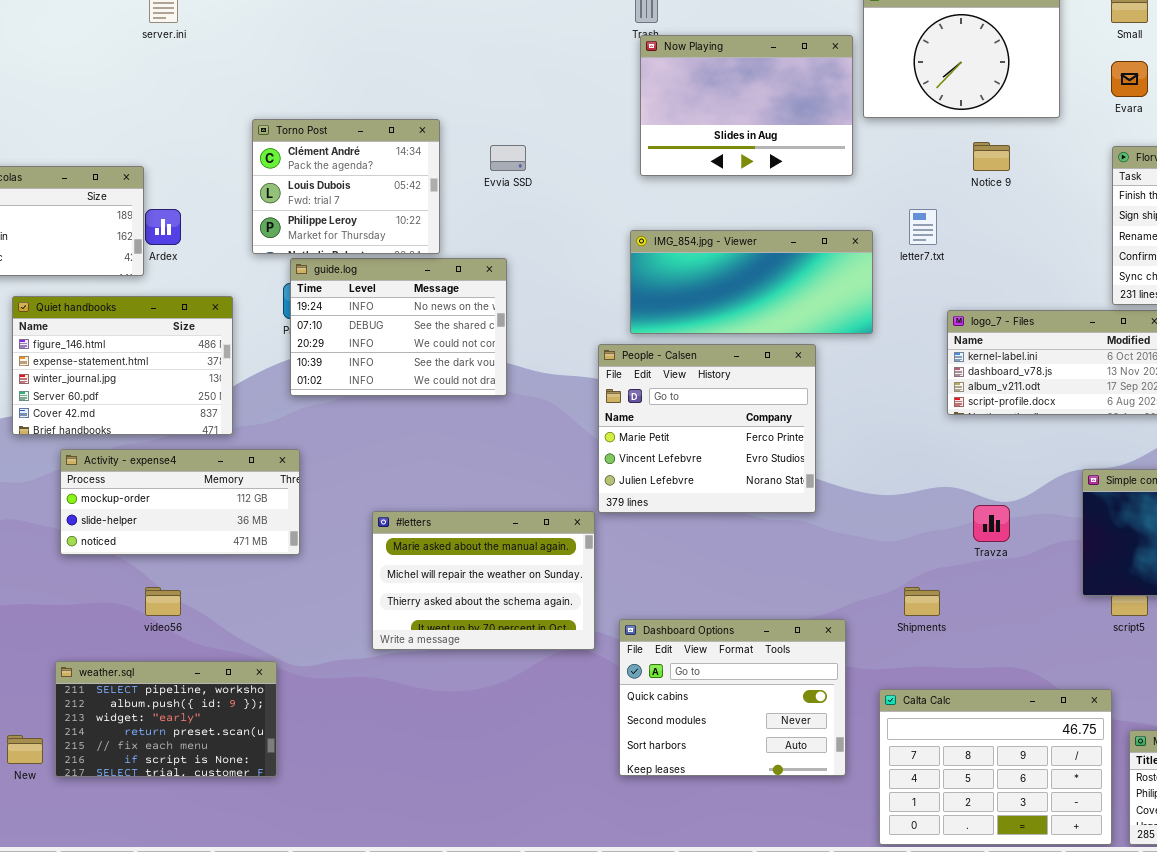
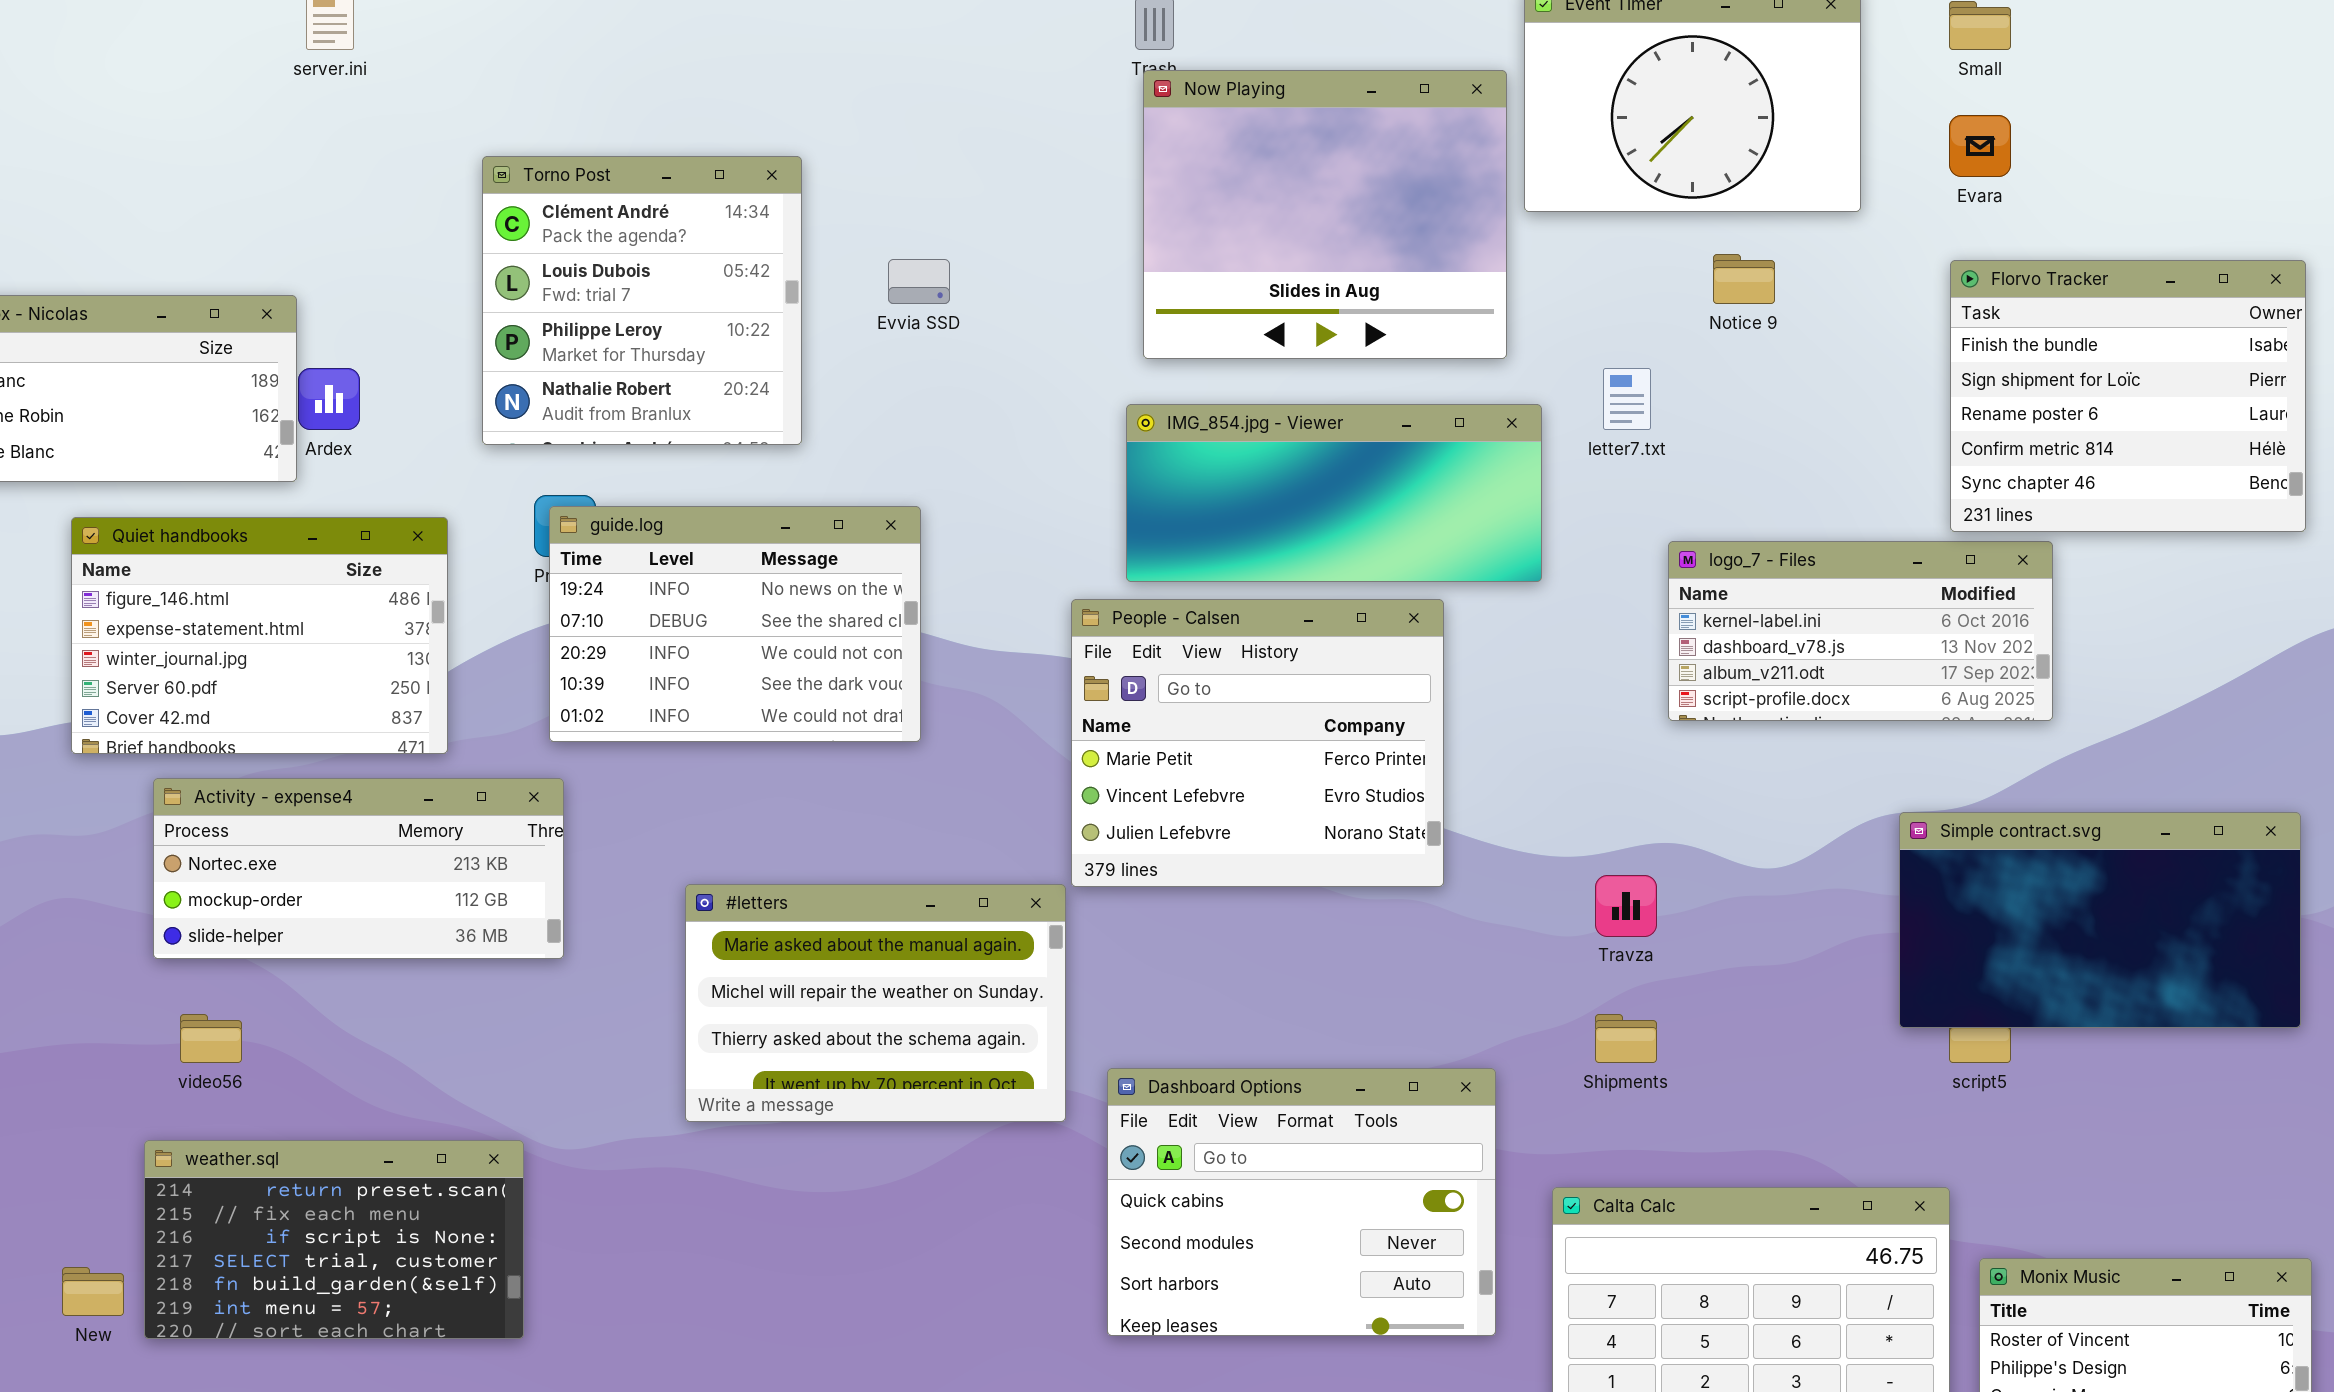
Now Playing: [640,35,853,176] -> [1143,70,1507,359], resized
Torno Post: [252,119,440,254] -> [482,156,802,445], resized
guide.log: [290,258,507,396] -> [549,506,921,742], moved
Activity - expense4: [60,449,300,555] -> [153,778,564,959], scrolled up 1 row
Travza: [973,505,1010,542] -> [1595,875,1657,937], moved
video56: [145,587,181,616] -> [180,1014,242,1063], moved
weather.sql: [55,661,277,777] -> [144,1140,524,1339], scrolled down 3 rows

